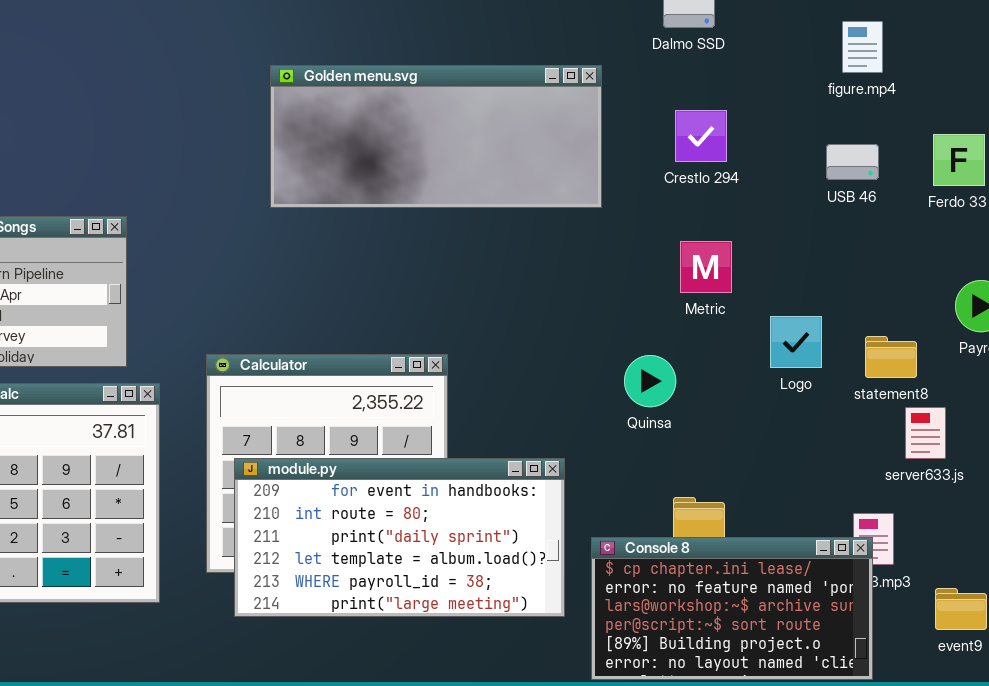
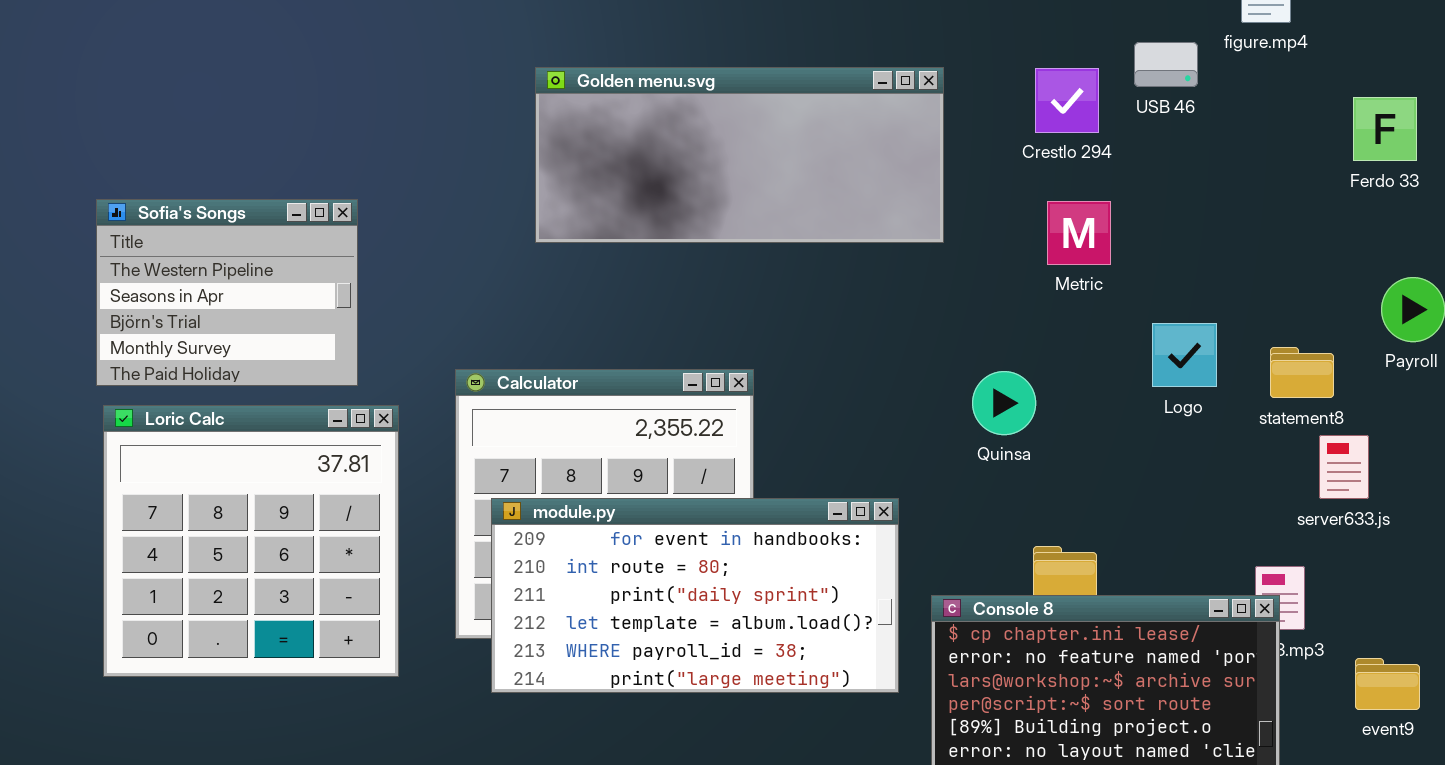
Golden menu.svg: [270,65,602,208] -> [535,67,944,243], moved
USB 46: [826,144,879,180] -> [1134,42,1198,87], moved
Metric: [680,241,732,293] -> [1047,201,1111,265], moved

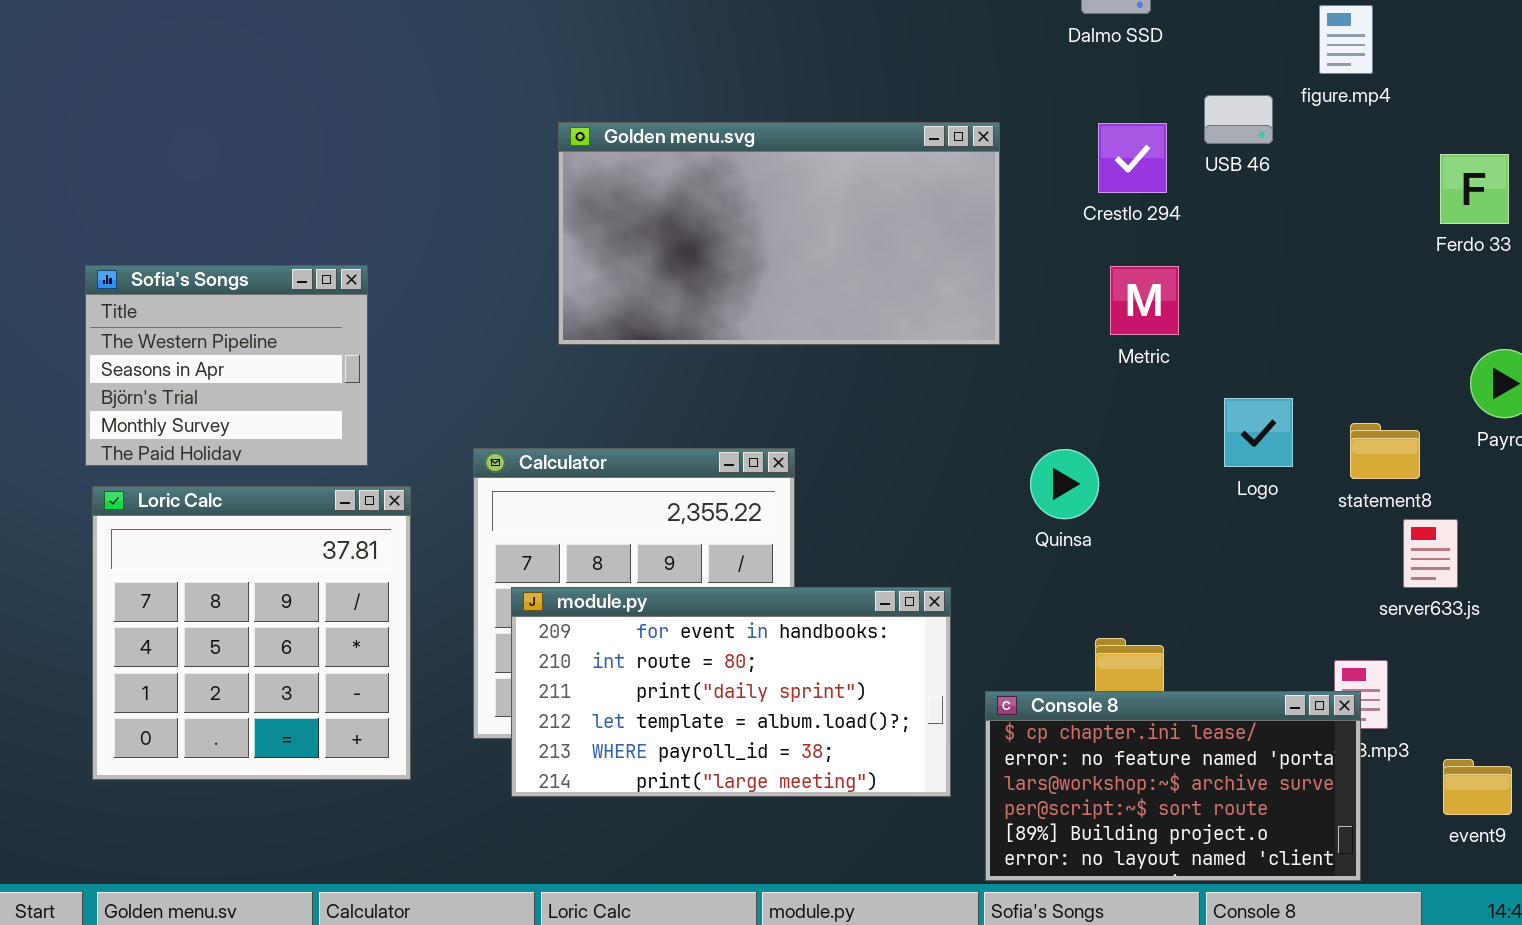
Golden menu.svg: [535,67,944,243] -> [558,122,1000,345], resized

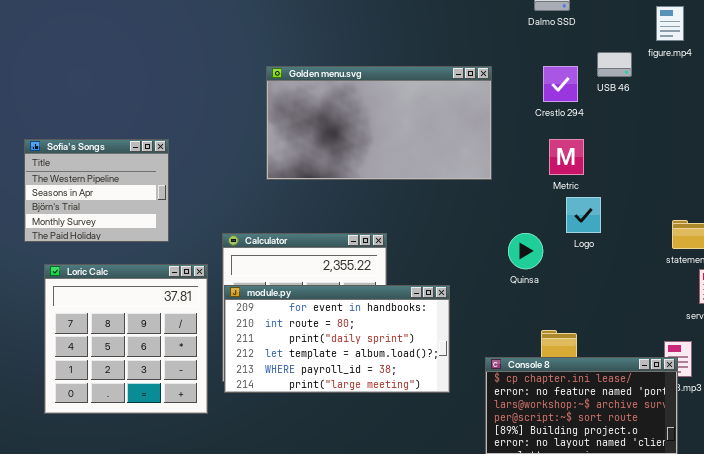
Logo: [1224,398,1293,467] -> [566,197,601,233], moved
Loric Calc: [92,486,411,780] -> [44,264,208,414], moved
module.py: [511,587,951,797] -> [224,285,450,393], moved

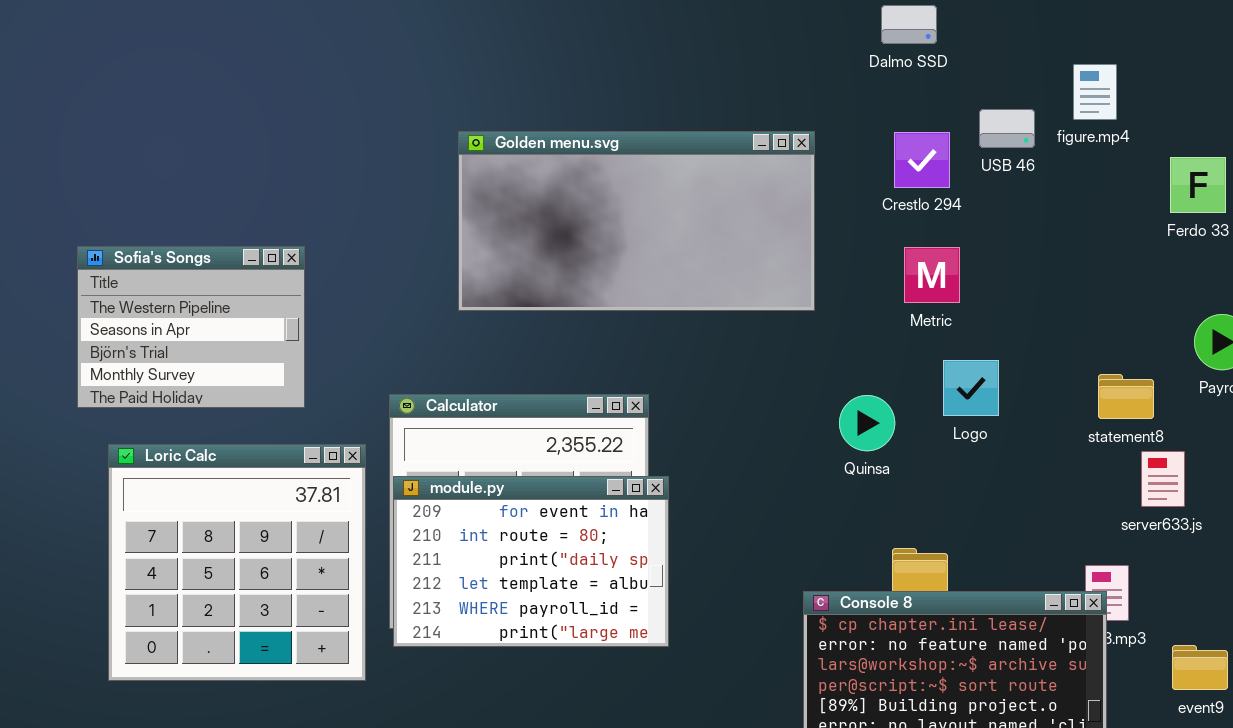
figure.mp4: [656,6,684,41] -> [1073,64,1117,120], moved
Logo: [566,197,601,233] -> [943,360,999,416], moved
module.py: [224,285,450,393] -> [393,476,669,647], resized

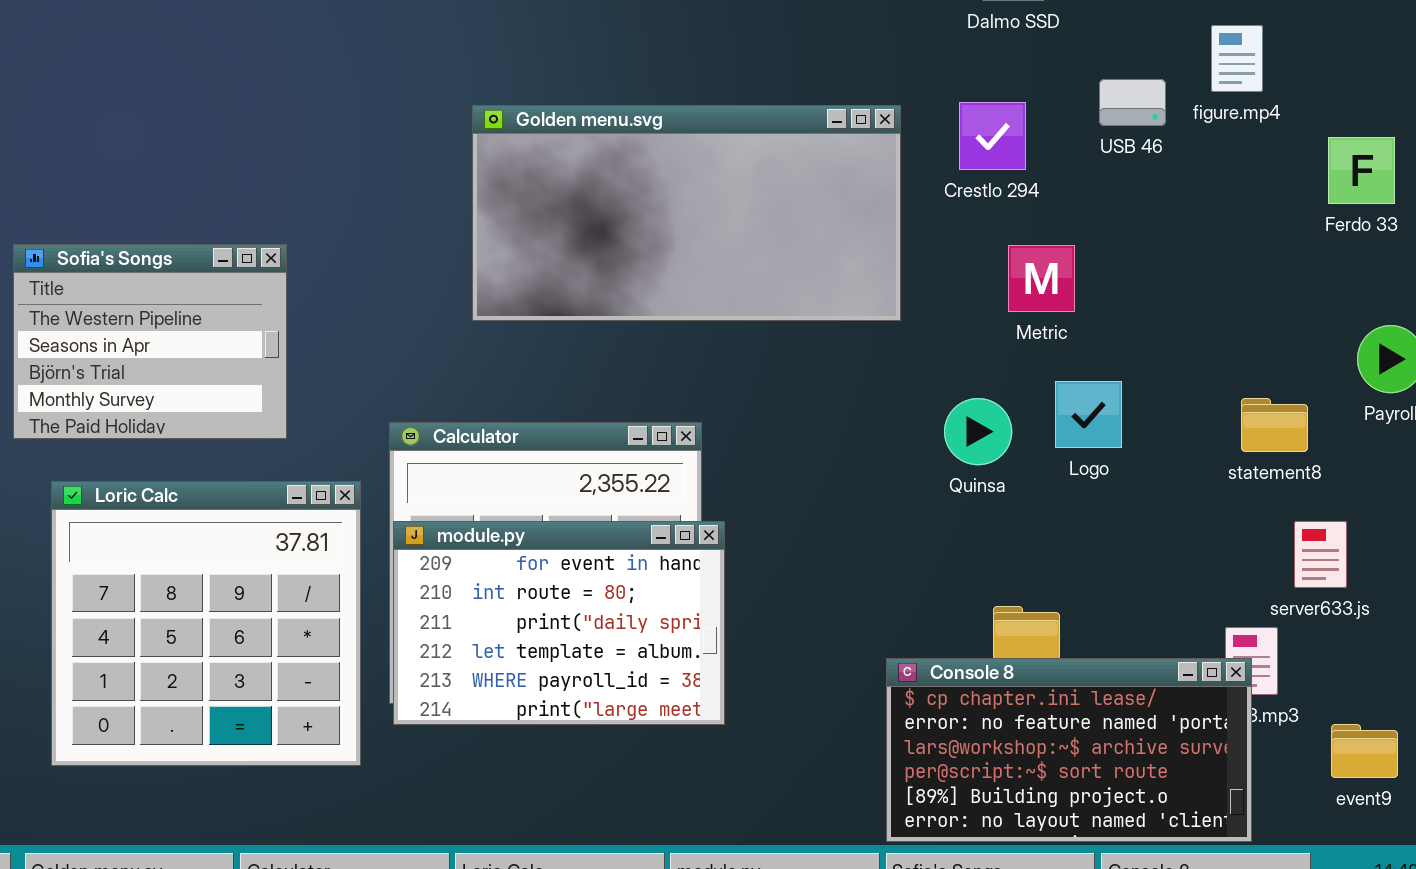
Crestlo 294: [894,132,950,188] -> [959,102,1026,170], moved
Quinsa: [839,395,895,451] -> [944,398,1012,465], moved
server633.js: [1141,451,1185,507] -> [1294,521,1347,588], moved

